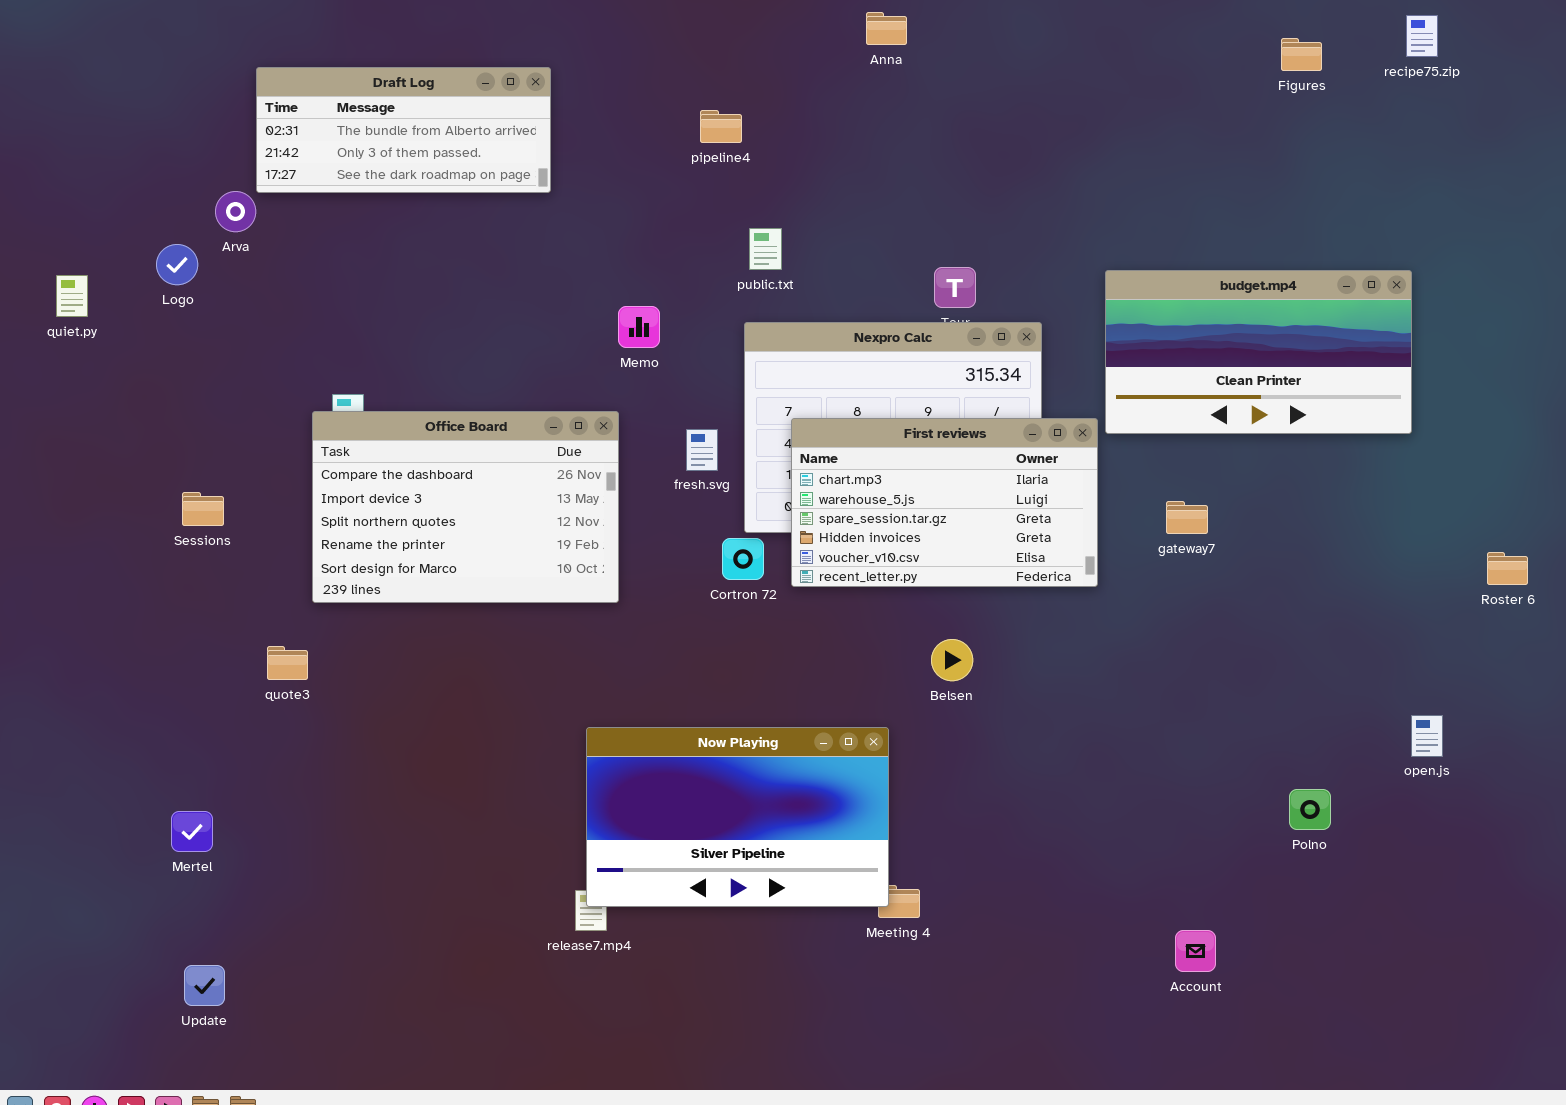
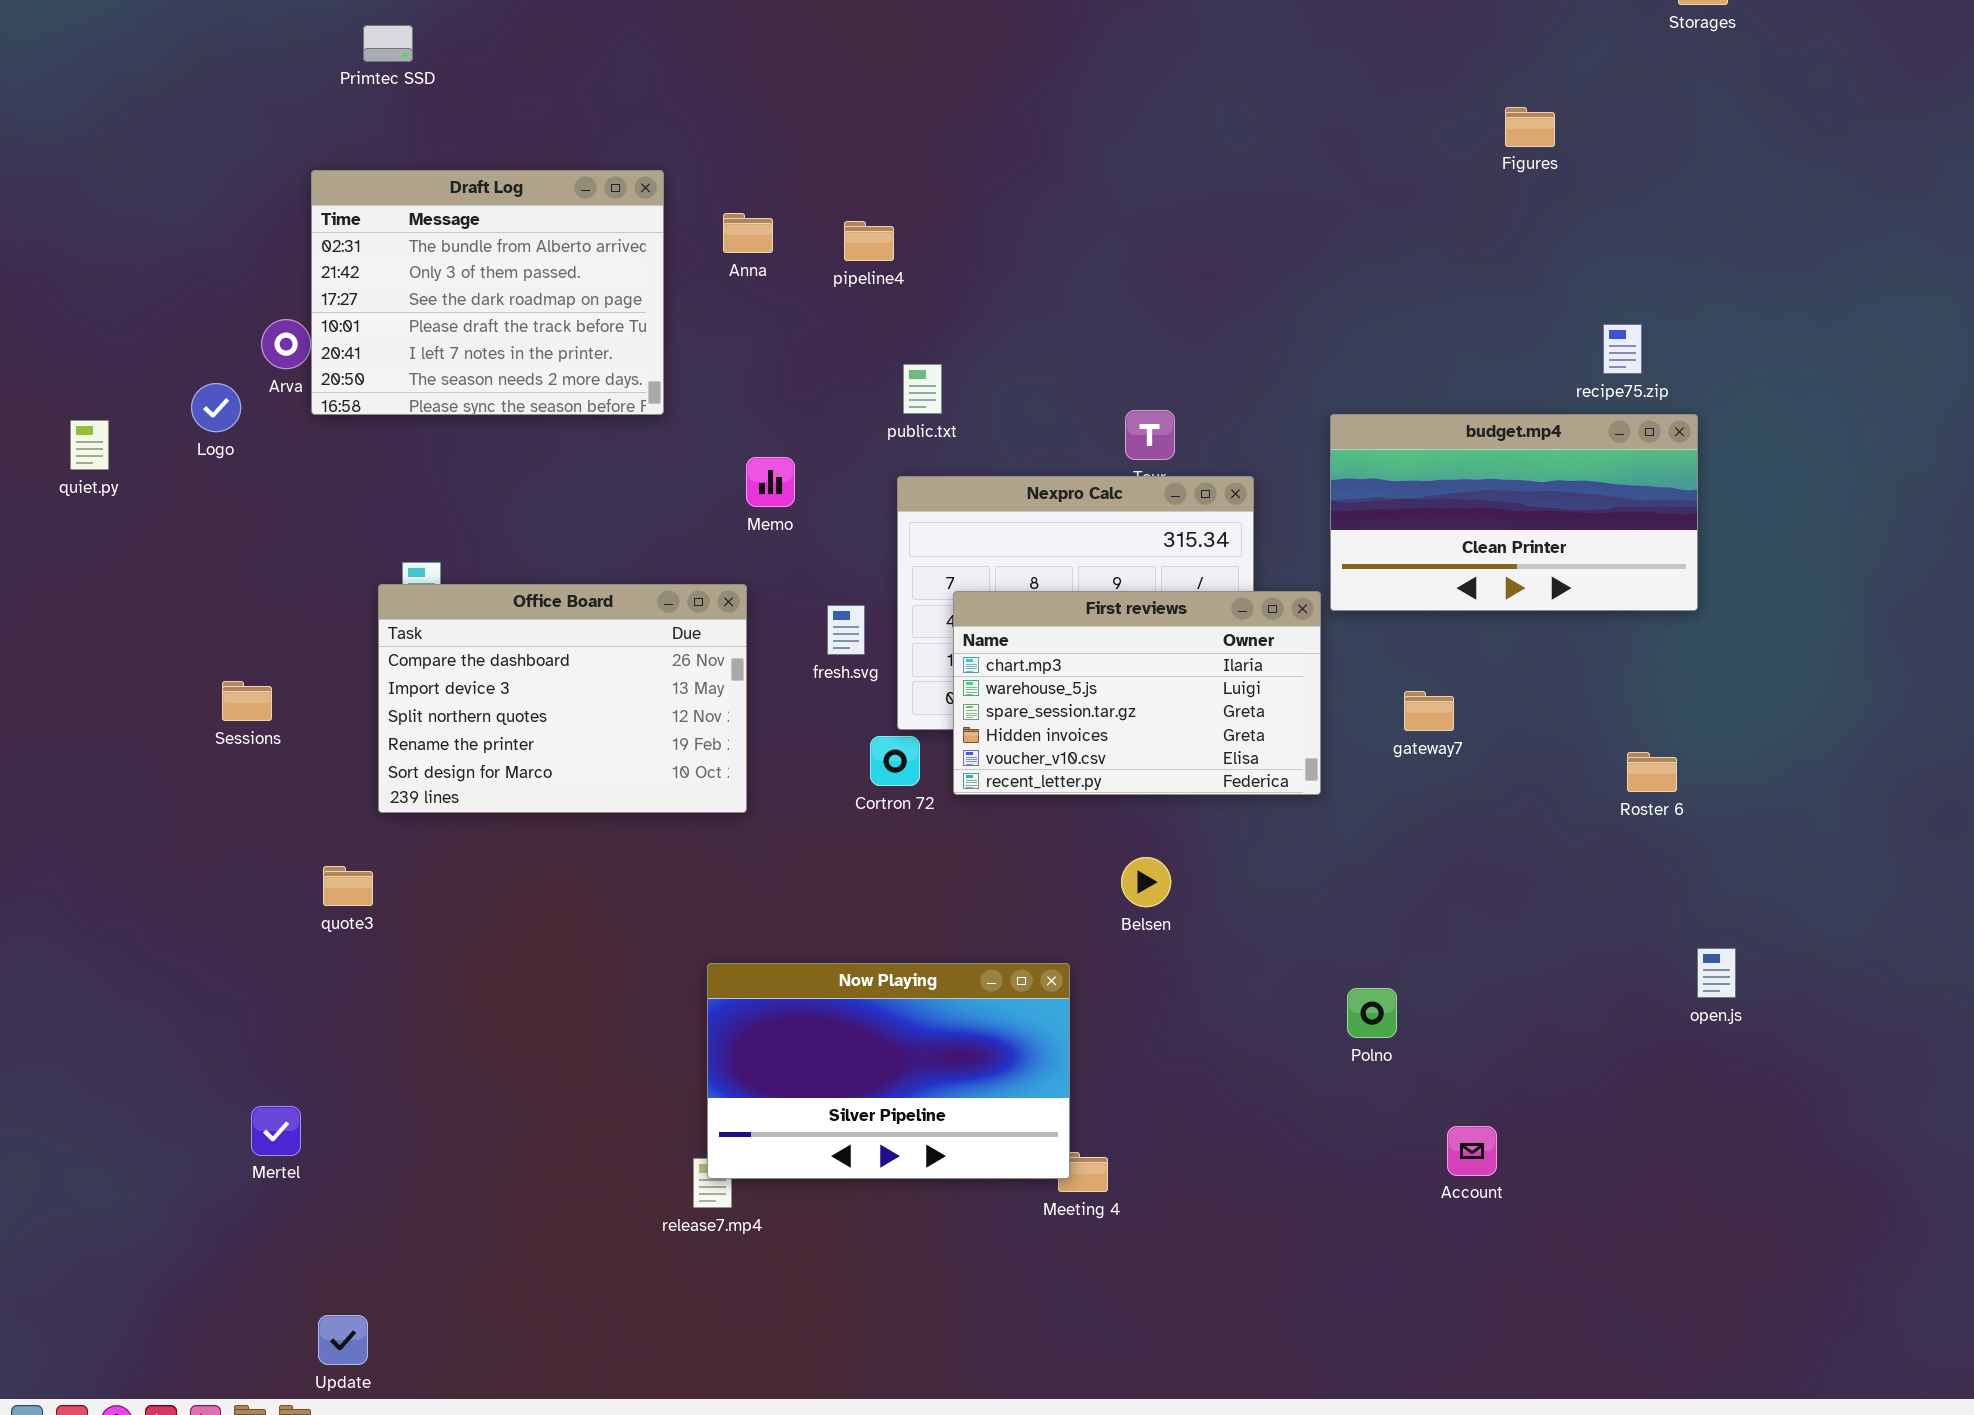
Anna: [866,12,907,45] -> [723,213,773,253], moved
recipe75.zip: [1406,15,1438,57] -> [1603,324,1642,374], moved
Figures: [1281,38,1322,71] -> [1505,107,1555,147], moved
Draft Log: [256,67,551,193] -> [311,170,664,415], resized
Roster 6: [1487,552,1528,585] -> [1627,752,1677,792], moved
Polno: [1289,789,1331,830] -> [1347,988,1397,1038], moved
Mertel: [171,811,213,852] -> [251,1106,301,1156], moved
Account: [1175,930,1216,972] -> [1447,1126,1497,1176], moved
Update: [184,965,225,1006] -> [318,1315,368,1365], moved

